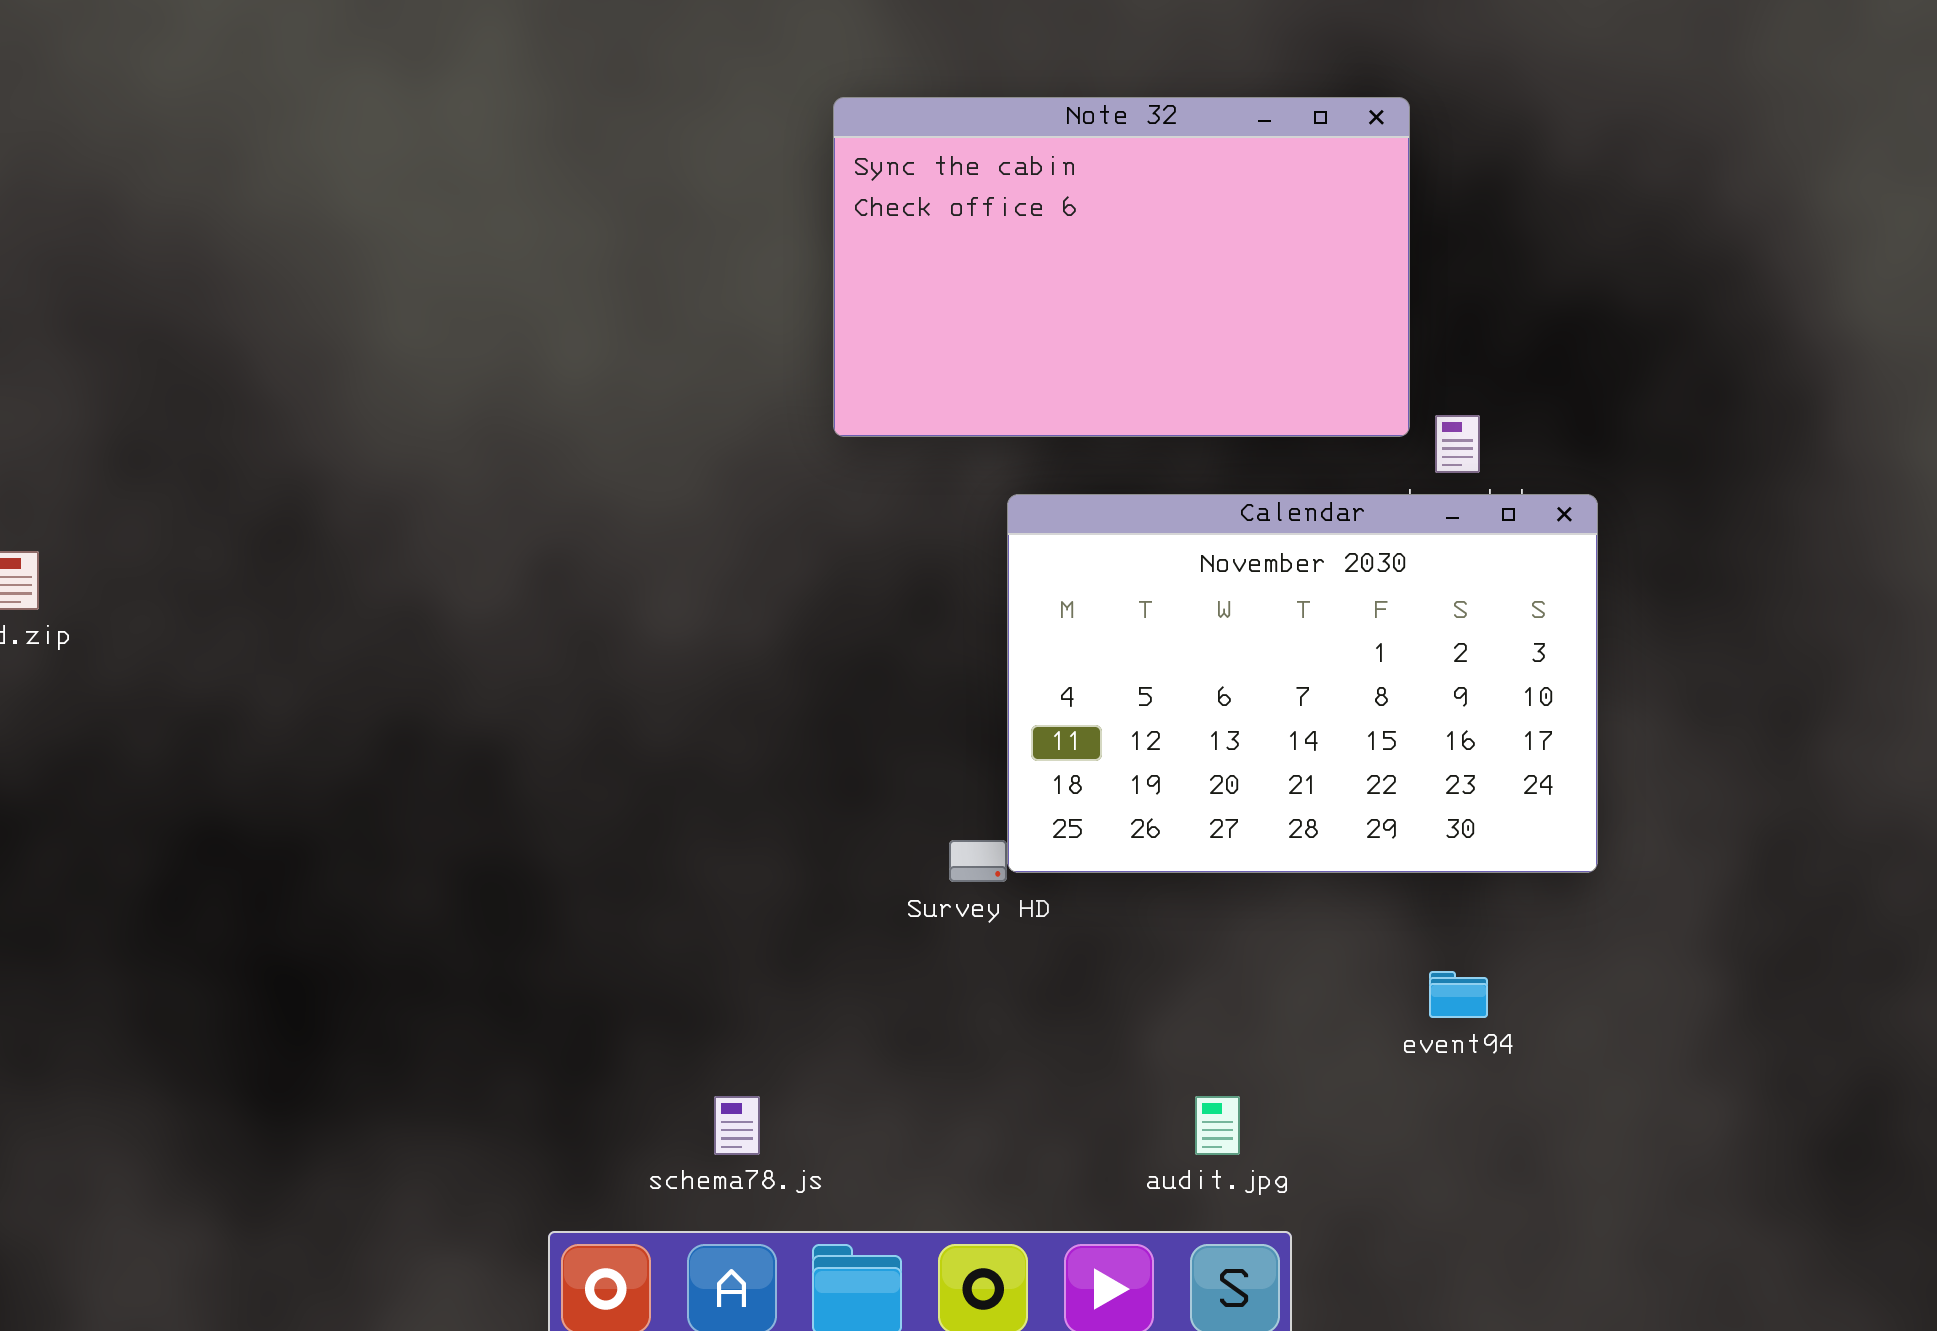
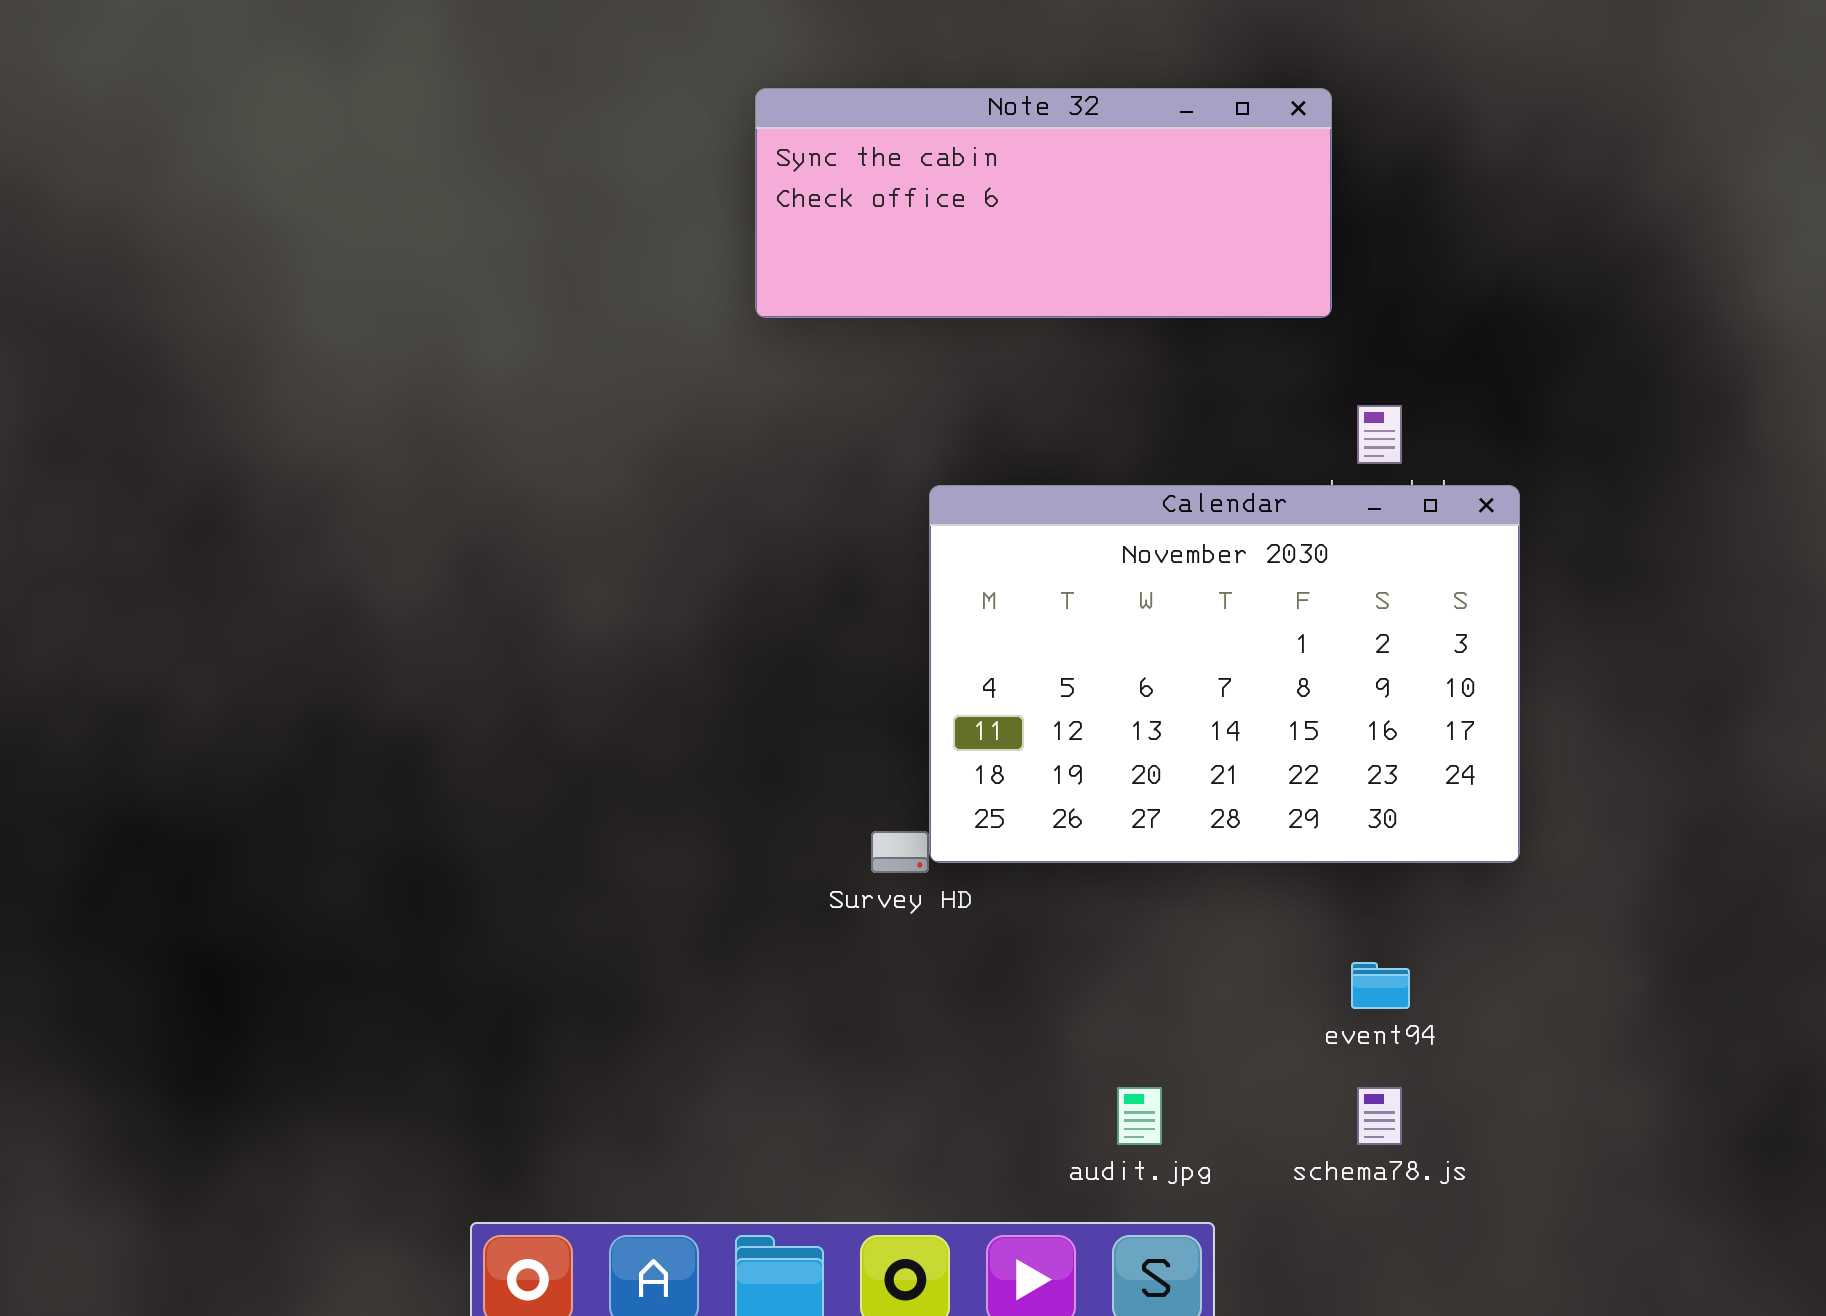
Note 32: [833,97,1410,437] -> [755,88,1332,318], resized
schema78.js: [714,1096,760,1155] -> [1357,1087,1402,1145], moved

